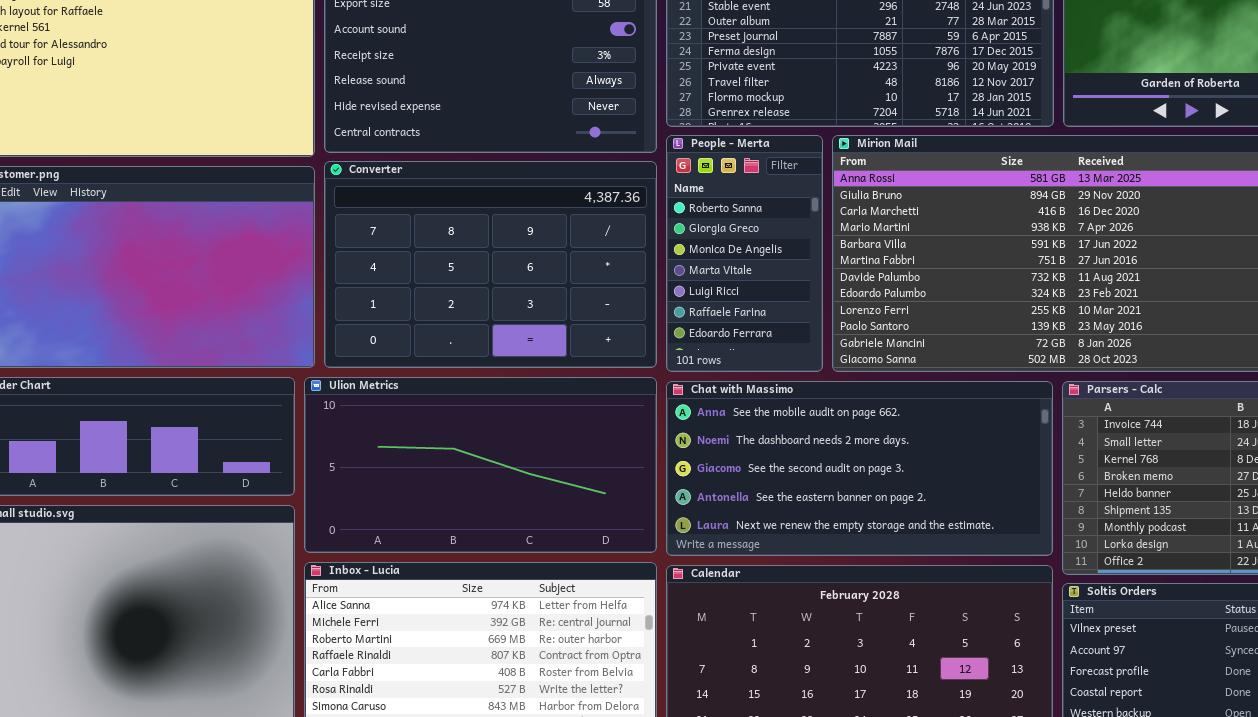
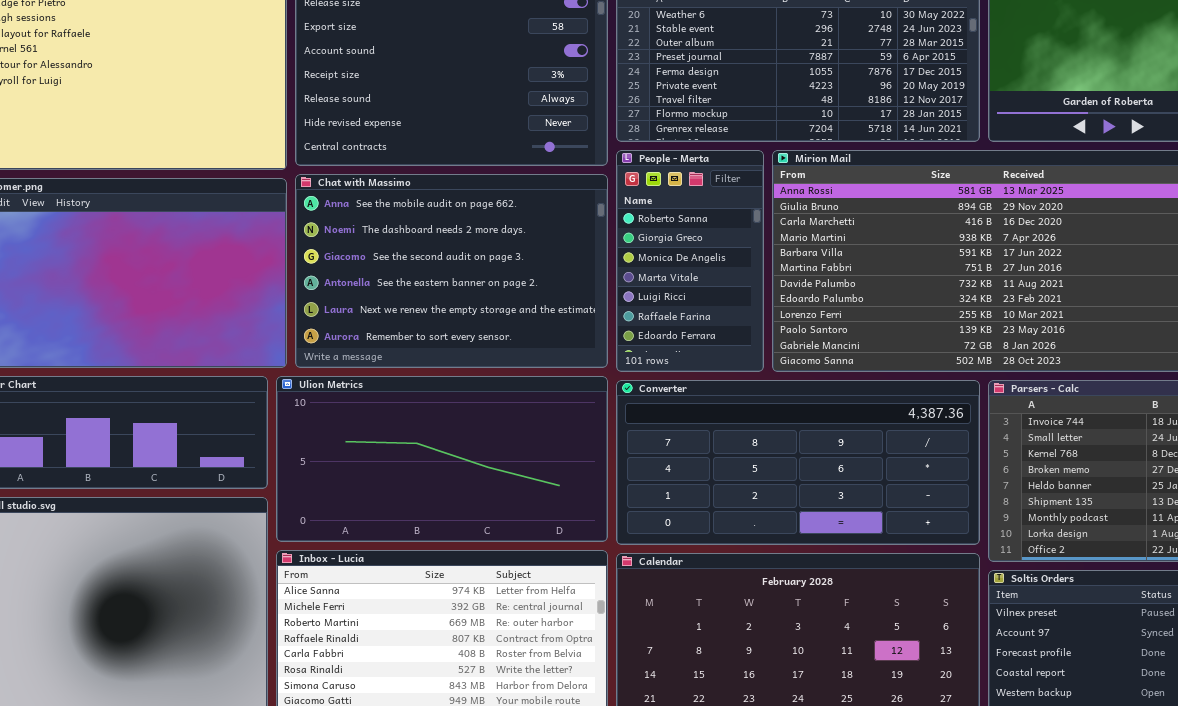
Converter: [324,161,657,368] -> [616,380,980,545], moved, resized
Chat with Massimo: [666,381,1053,556] -> [295,174,608,368], moved, resized

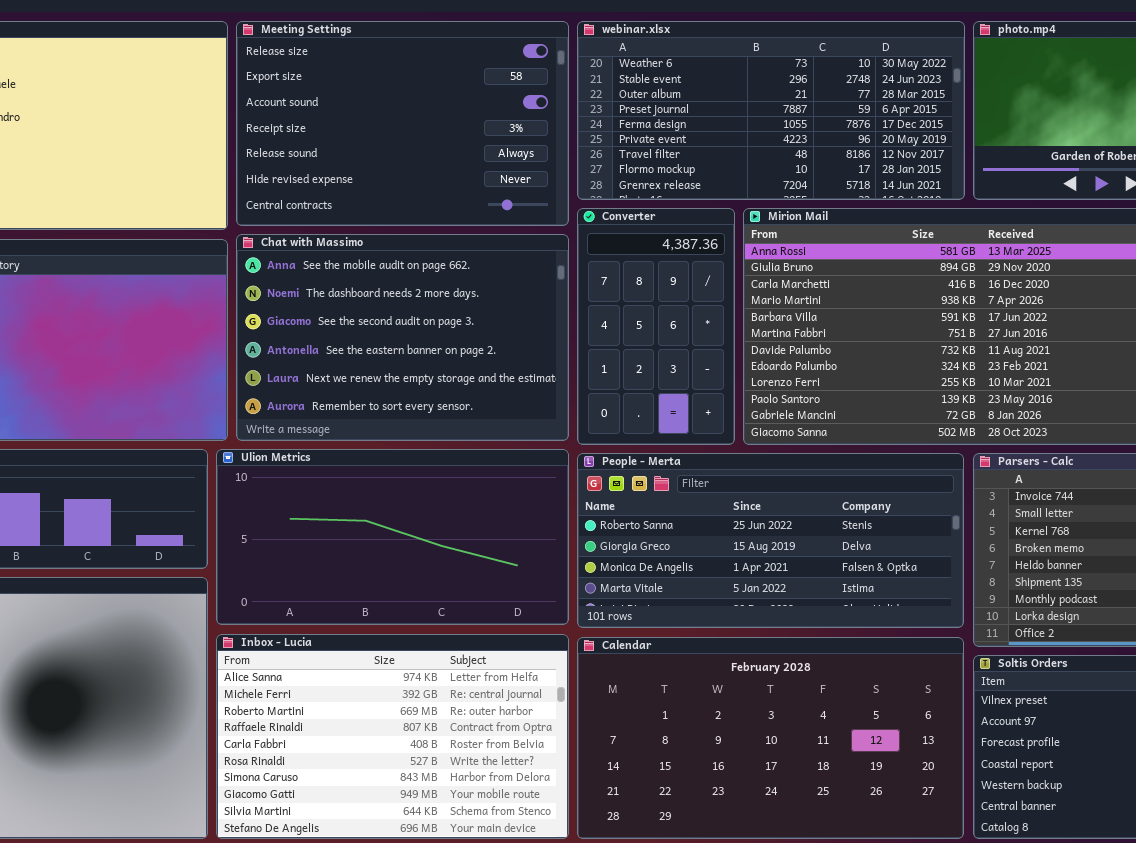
People - Merta: [616,150,764,372] -> [577,453,964,628], moved, resized
Converter: [616,380,980,545] -> [577,208,735,445], moved, resized

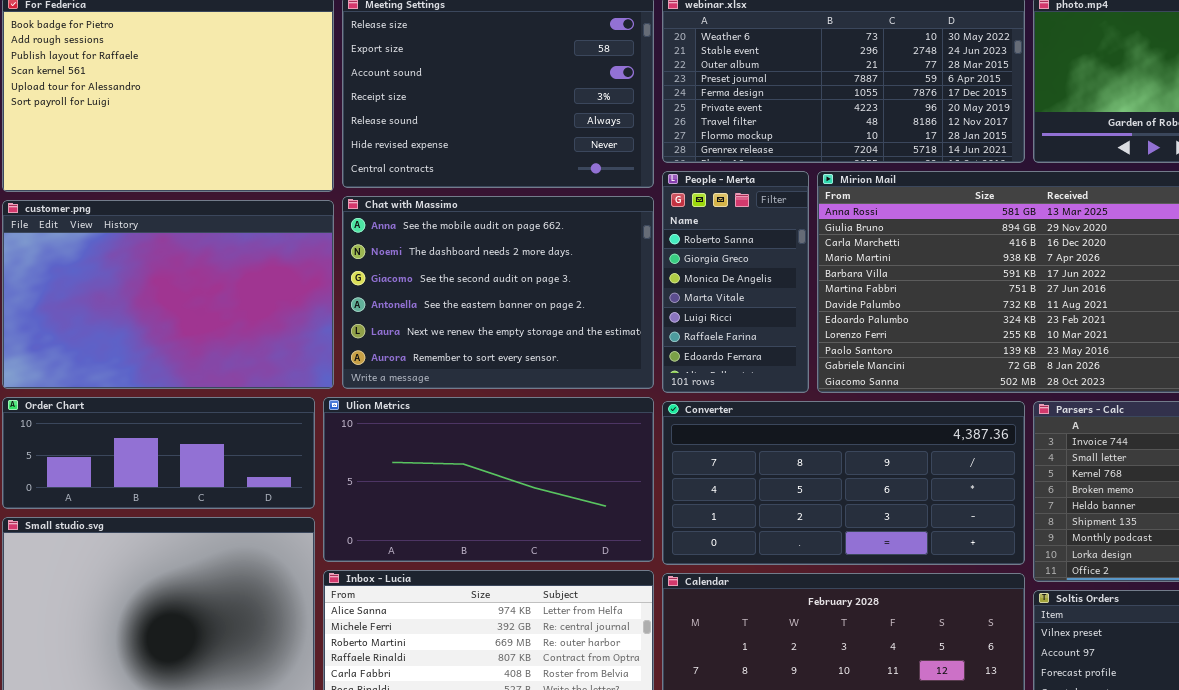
Converter: [577,208,735,445] -> [662,401,1025,565], moved, resized
People - Merta: [577,453,964,628] -> [662,171,809,393], moved, resized

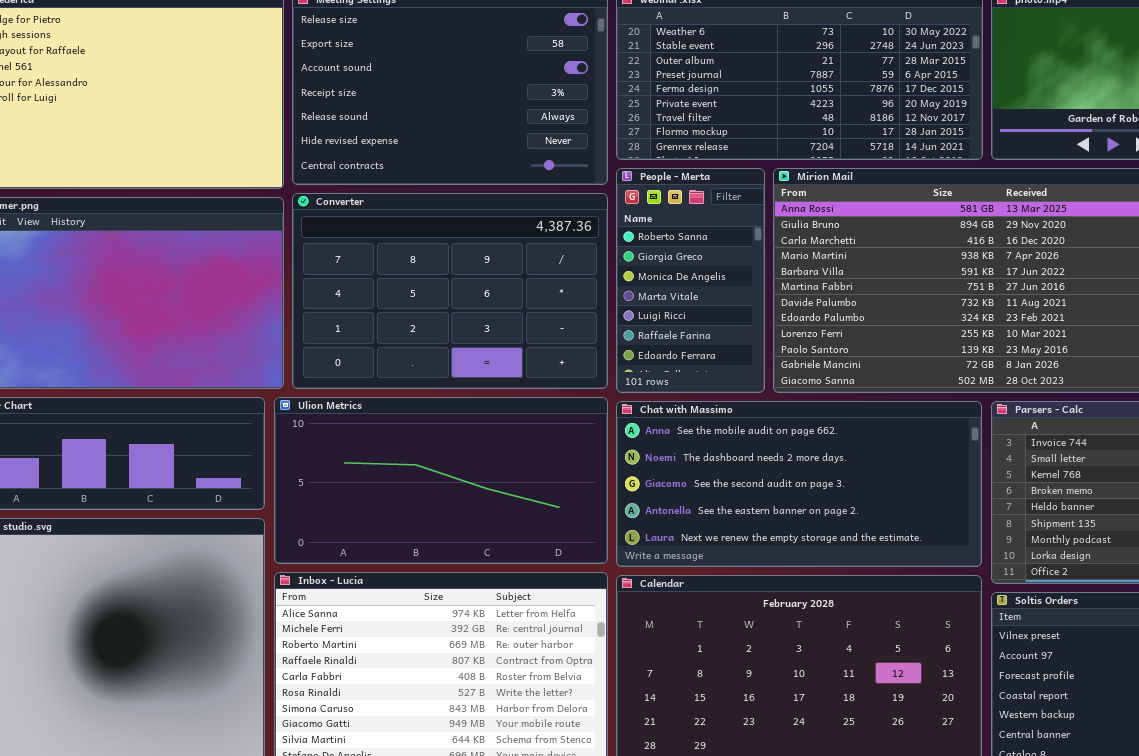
Chat with Massimo: [342,196,654,389] -> [616,401,982,567], moved, resized
Converter: [662,401,1025,565] -> [292,193,608,389], moved, resized

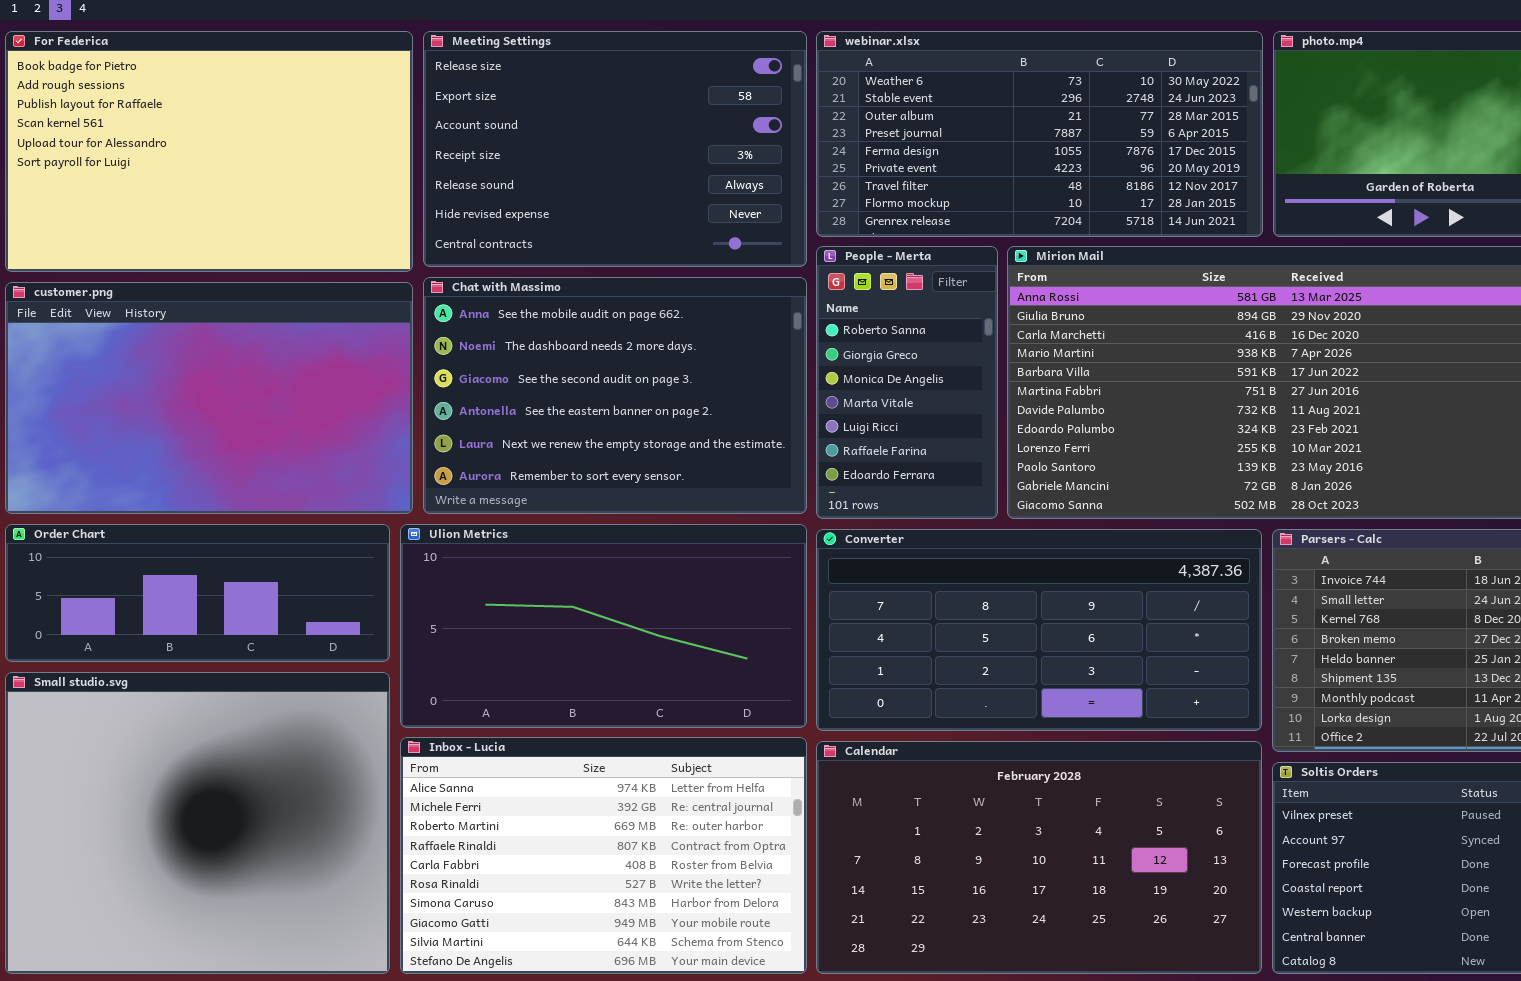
Converter: [292,193,608,389] -> [816,529,1262,731], moved, resized
Chat with Massimo: [616,401,982,567] -> [423,277,807,514], moved, resized

